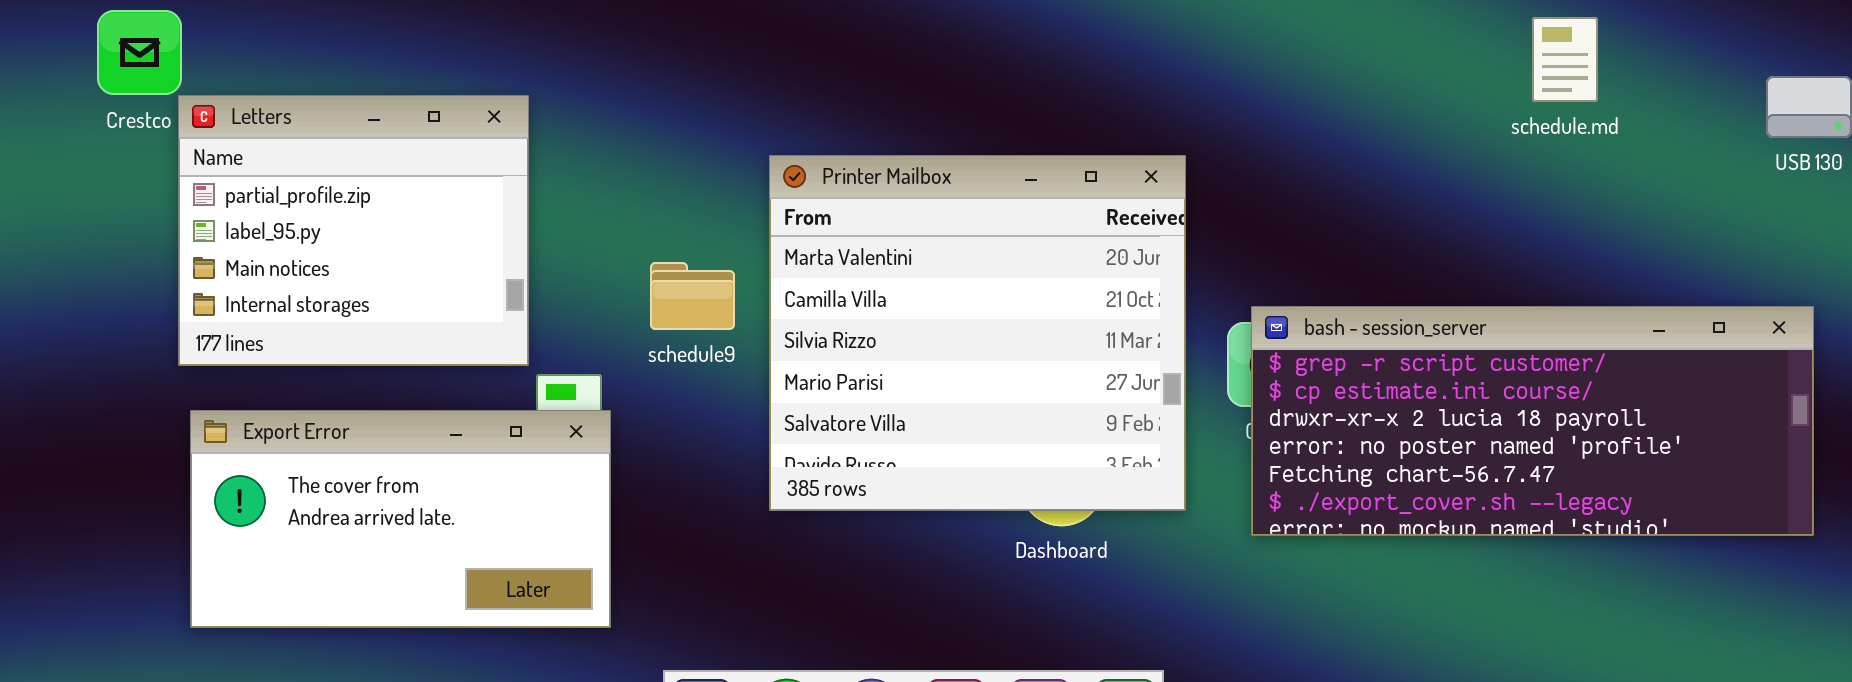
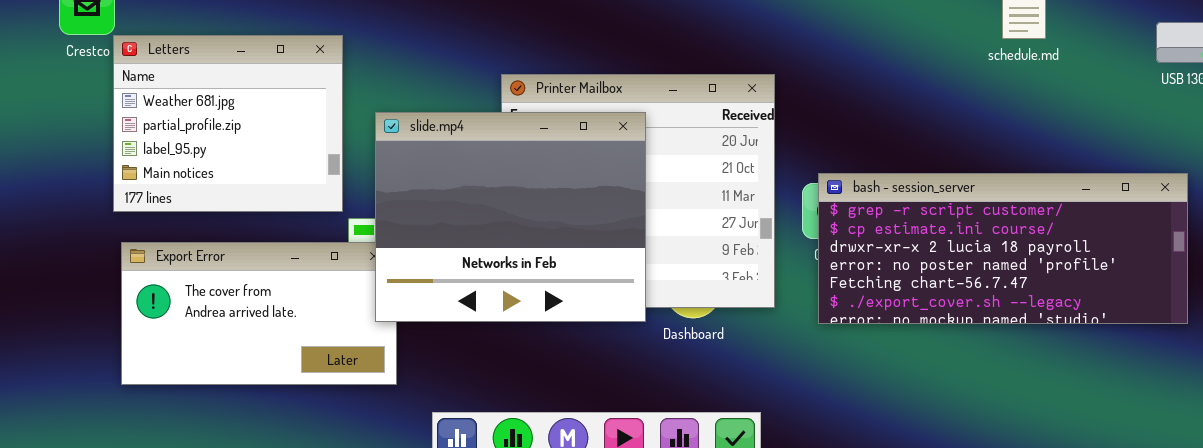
Letters: [178,95,529,366] -> [113,35,343,212], scrolled up 1 row
slide.mp4: none -> [375,112,646,322], opened

